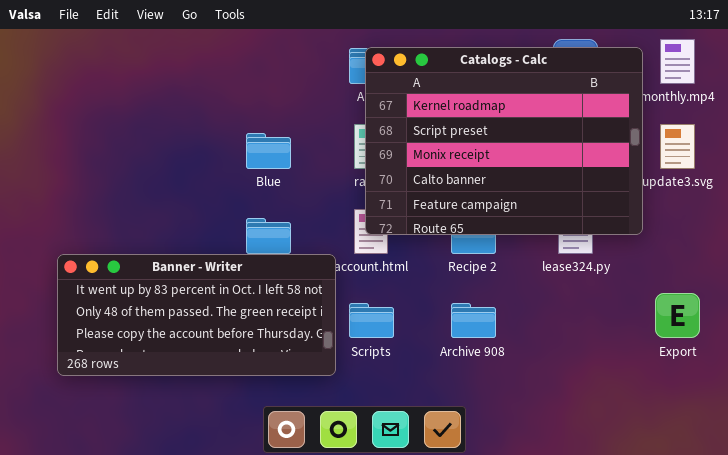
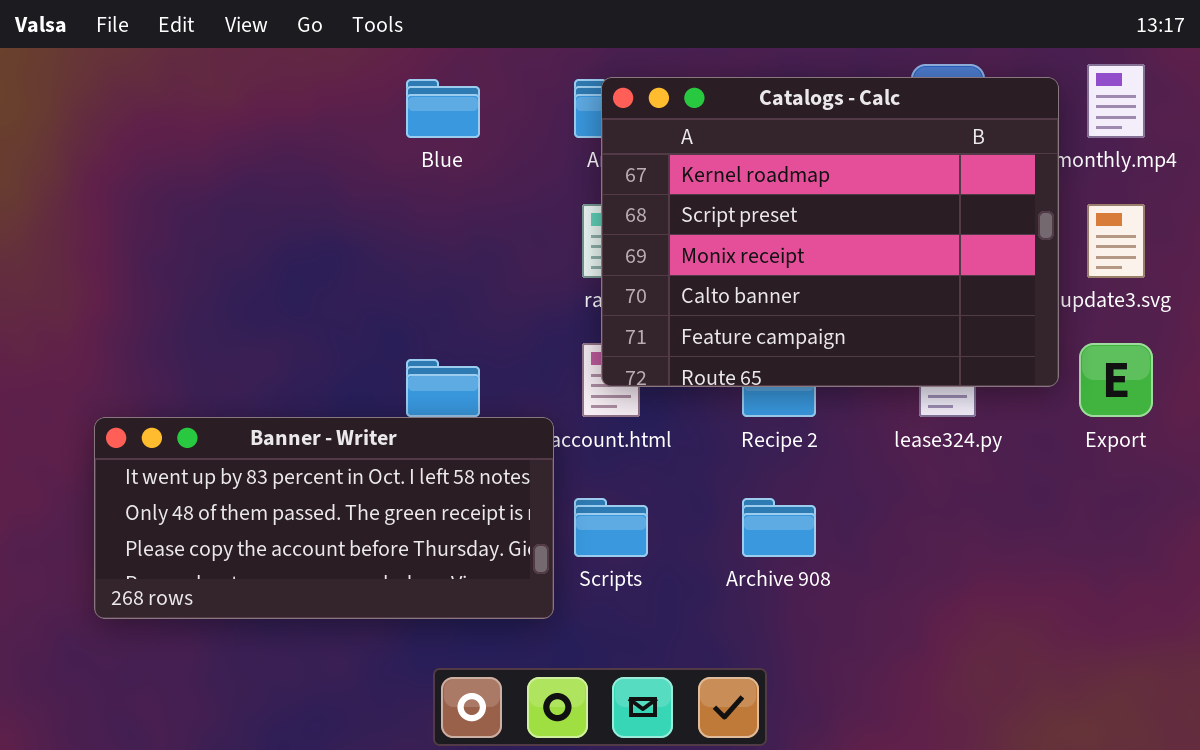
Blue: [246,133,291,169] -> [406,79,480,138], moved
Export: [655,293,700,338] -> [1079,343,1153,417], moved

